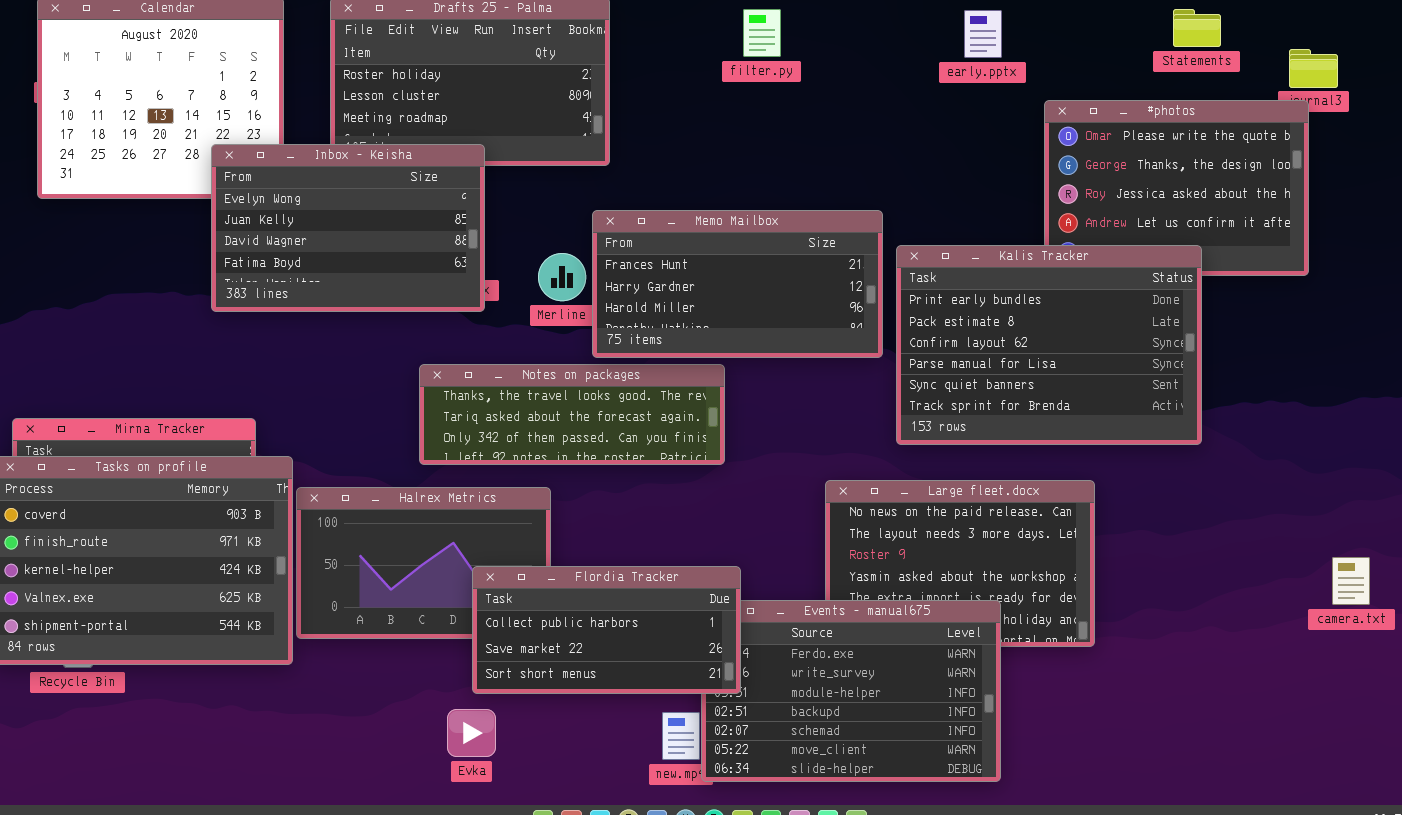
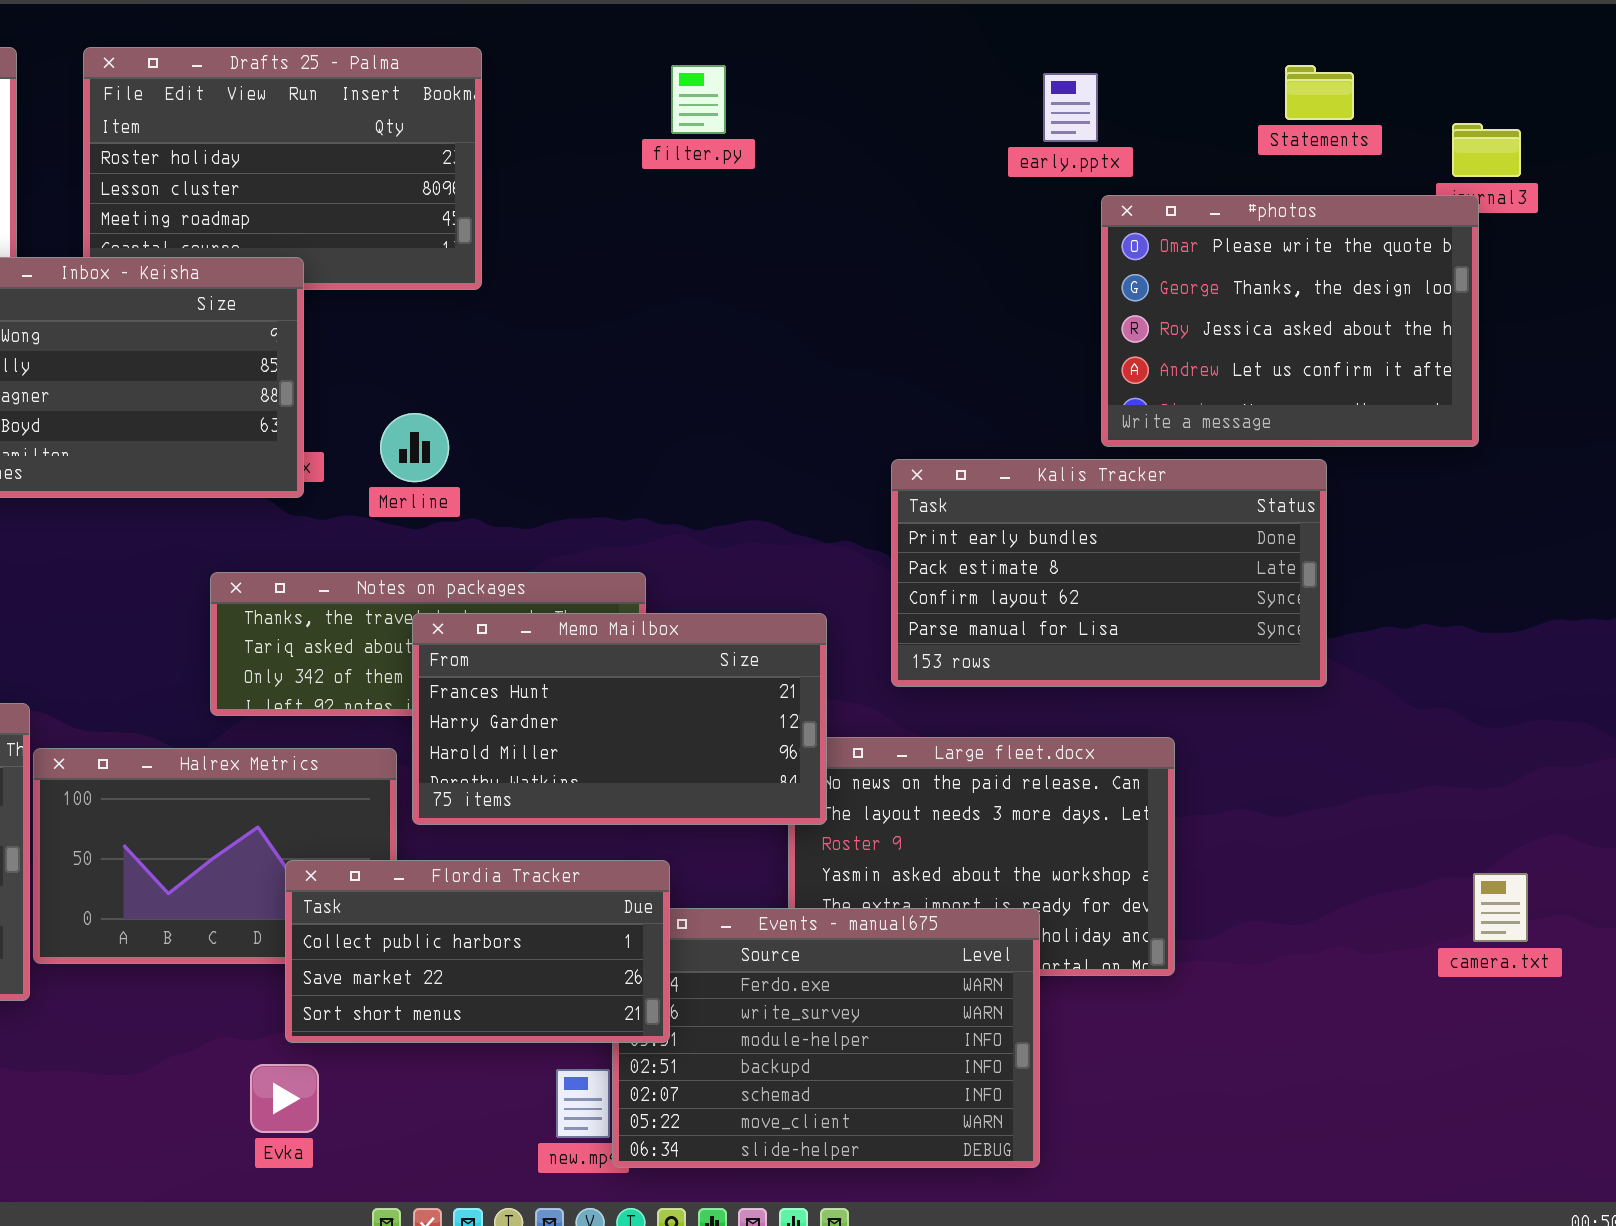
early.pptx: [964,10,1002,58] -> [1043,73,1098,142], moved
Memo Mailbox: [592,210,883,358] -> [412,613,827,825], moved
Kalis Tracker: [896,245,1202,445] -> [891,459,1327,687], resized
camera.txt: [1332,557,1370,605] -> [1473,873,1528,942], moved

